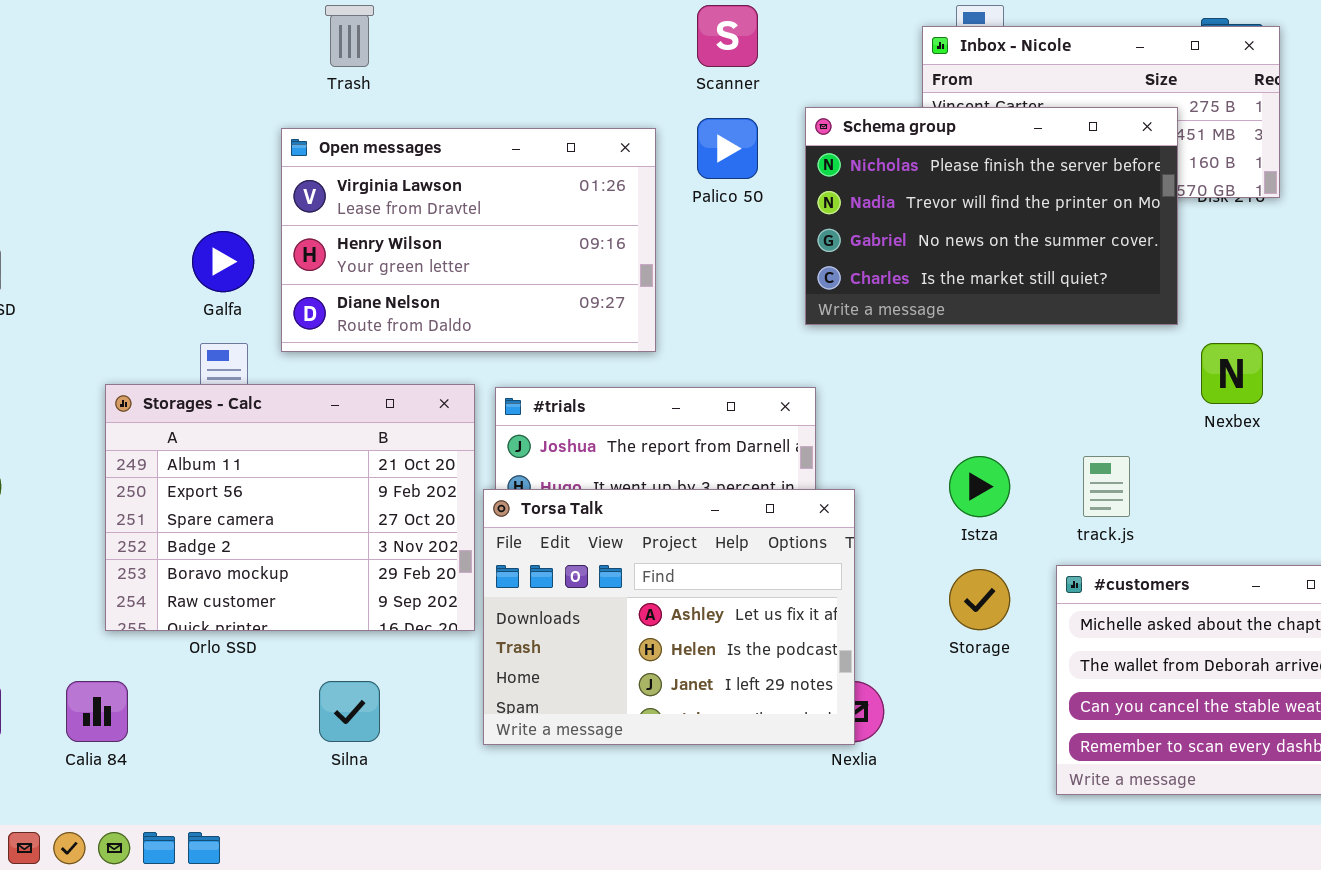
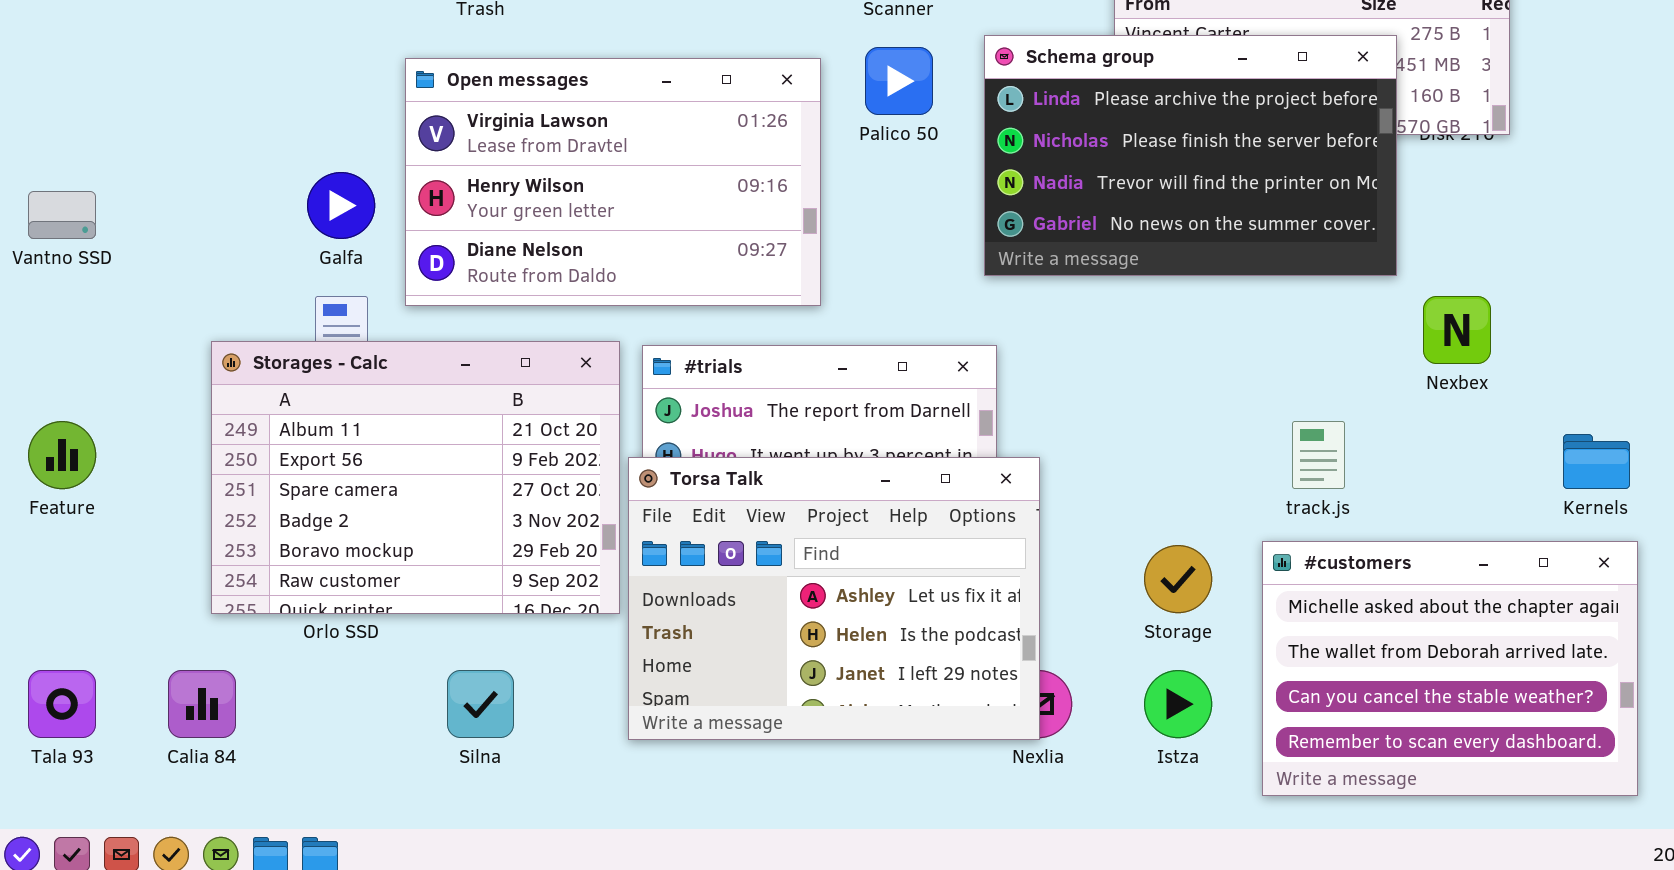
Schema group: [805,107,1178,325] -> [984,35,1397,276], scrolled up 1 row
Istza: [949,456,1010,517] -> [1144,670,1212,738], moved

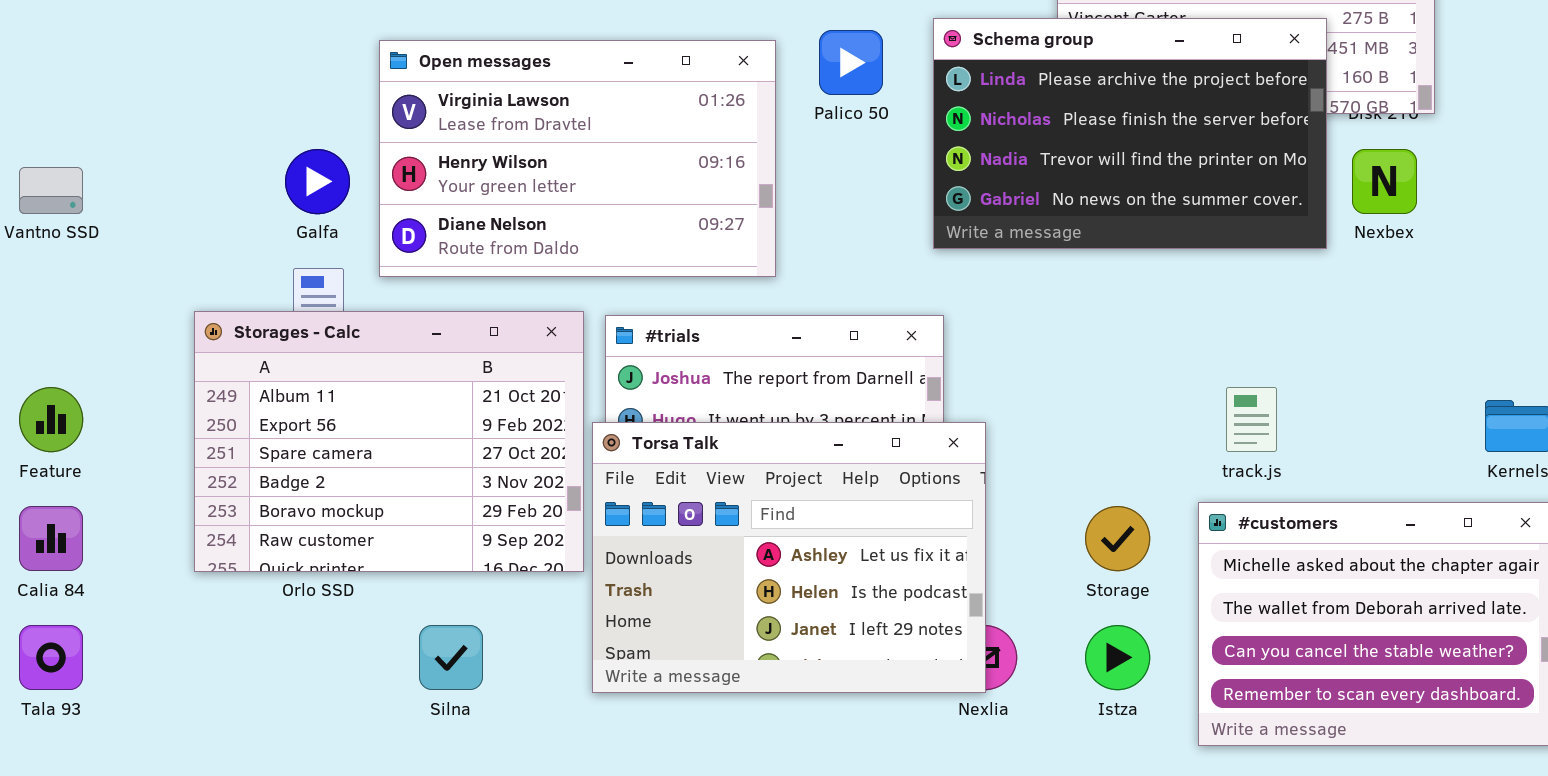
Nexbex: [1423,296,1491,364] -> [1352,149,1417,214], moved
Calia 84: [168,670,236,738] -> [19,506,83,571], moved

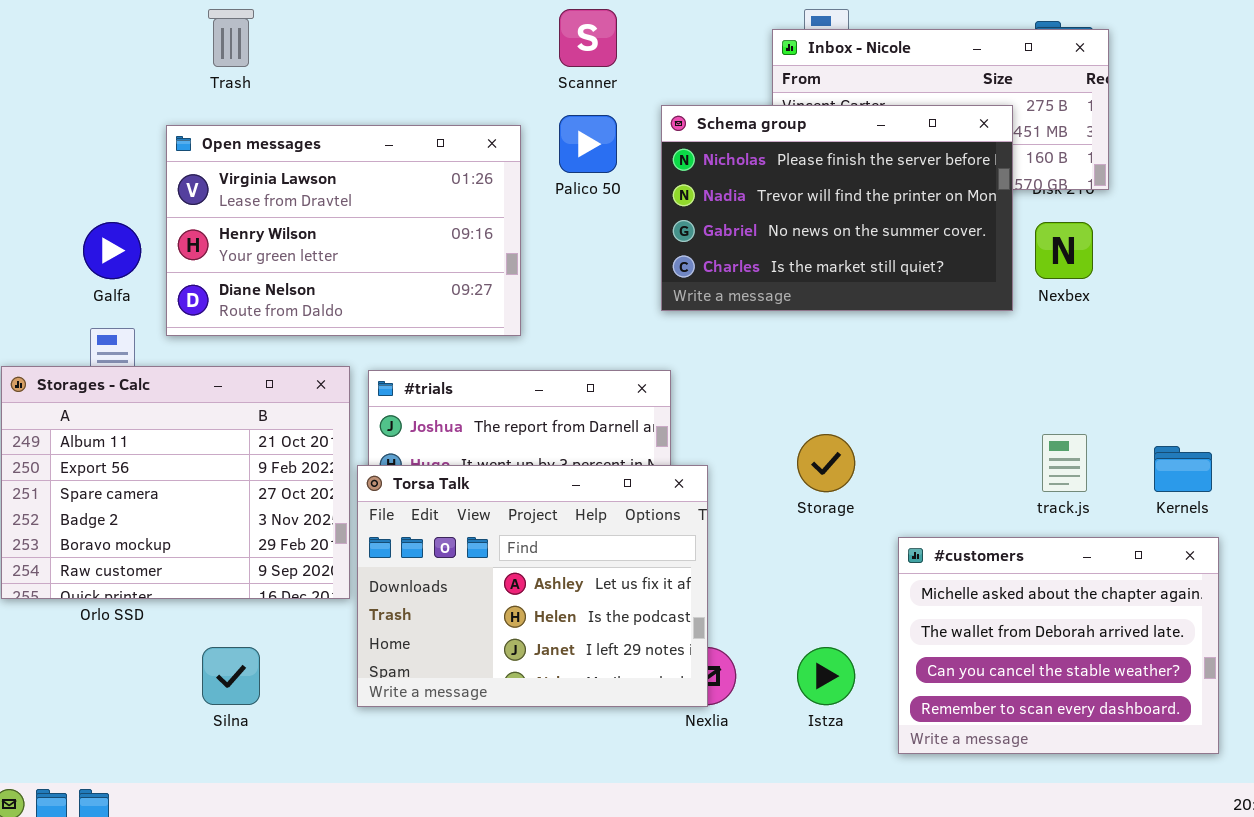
Schema group: [933,18,1327,249] -> [661,105,1013,311], scrolled down 1 row
track.js: [1226,387,1277,452] -> [1042,434,1087,492], moved
Storage: [1085,506,1150,571] -> [797,434,855,492], moved

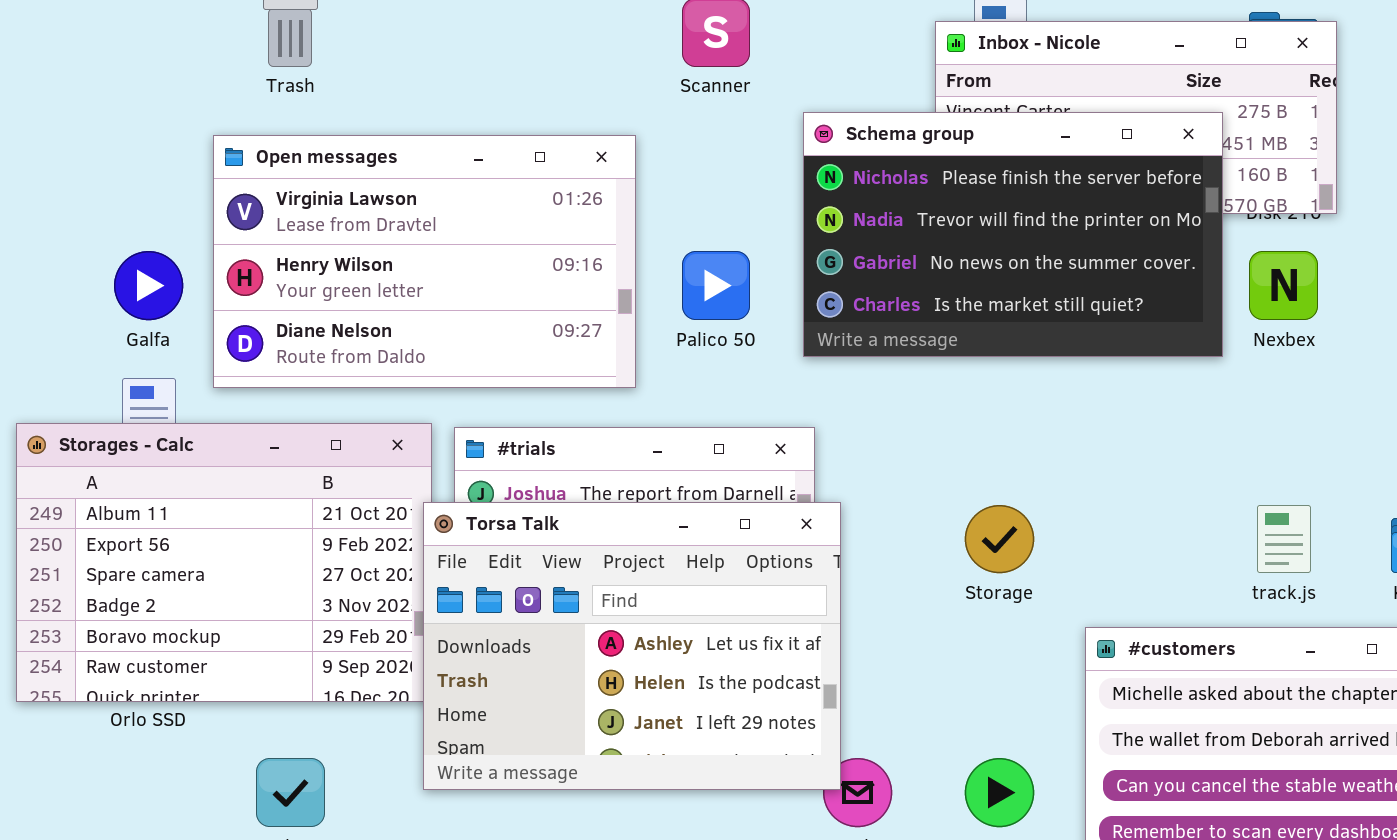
Palico 50: [559,115,617,173] -> [682,251,750,320], moved
Torsa Talk: [357,465,708,707] -> [423,502,841,790], moved

